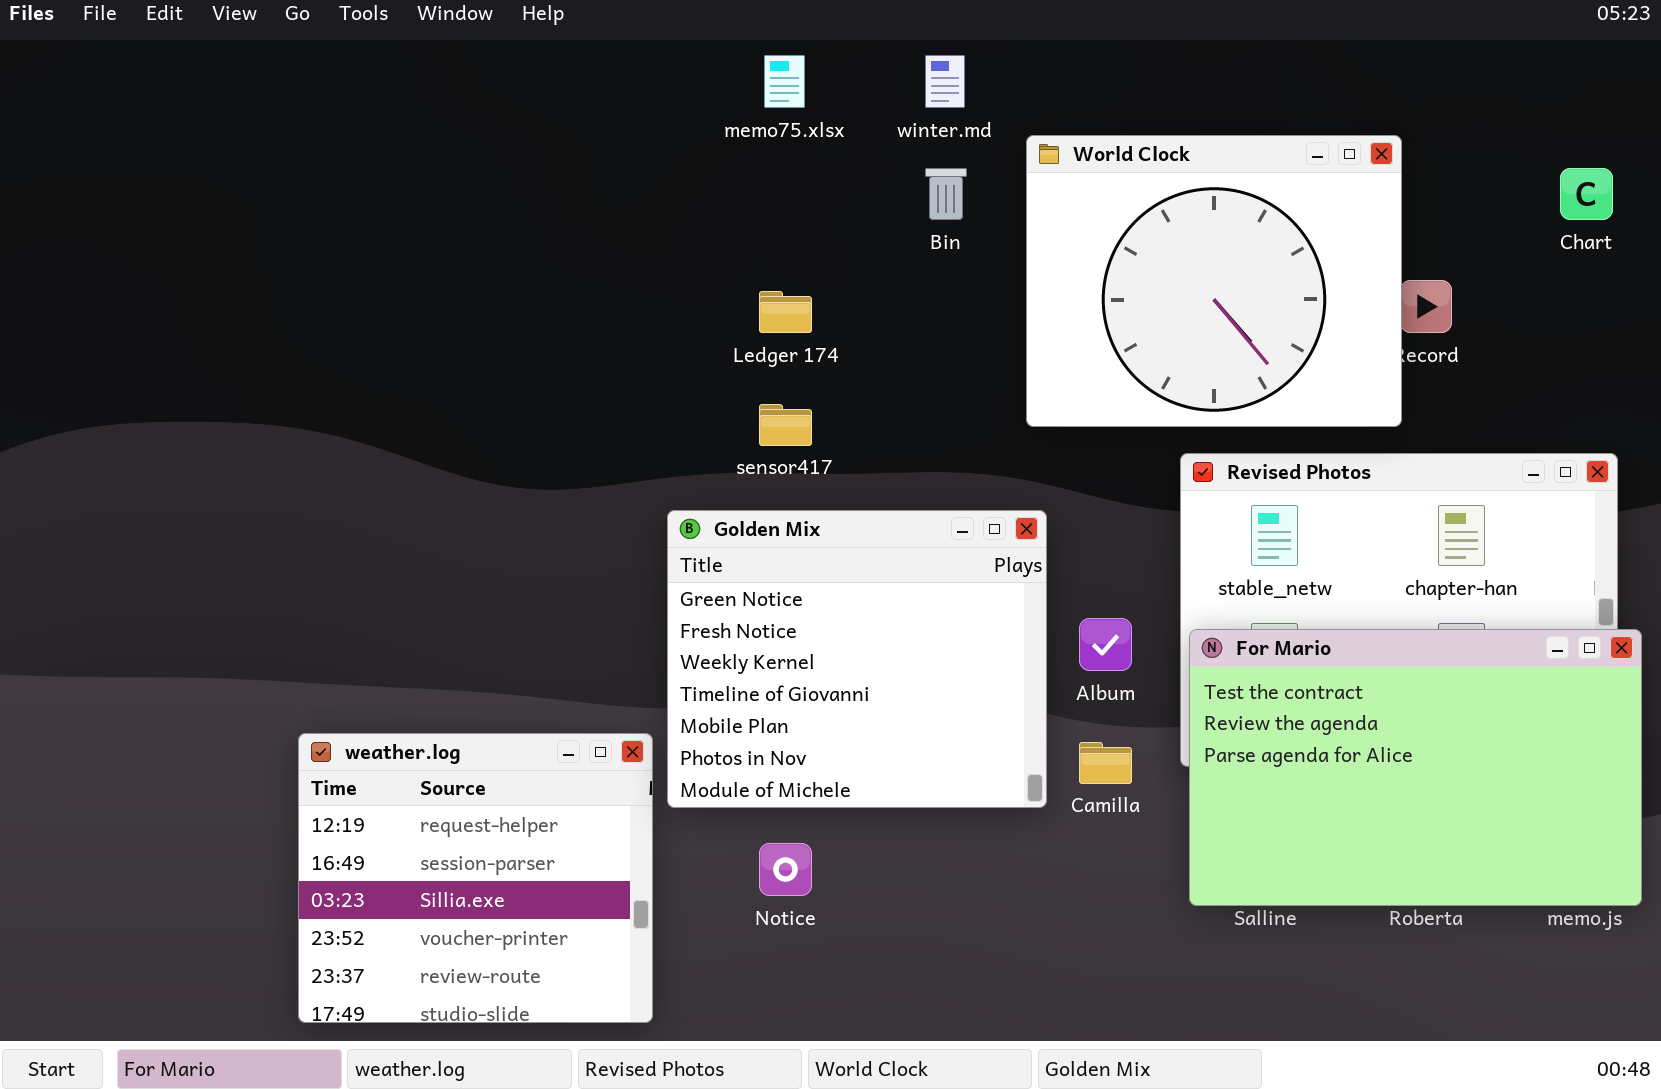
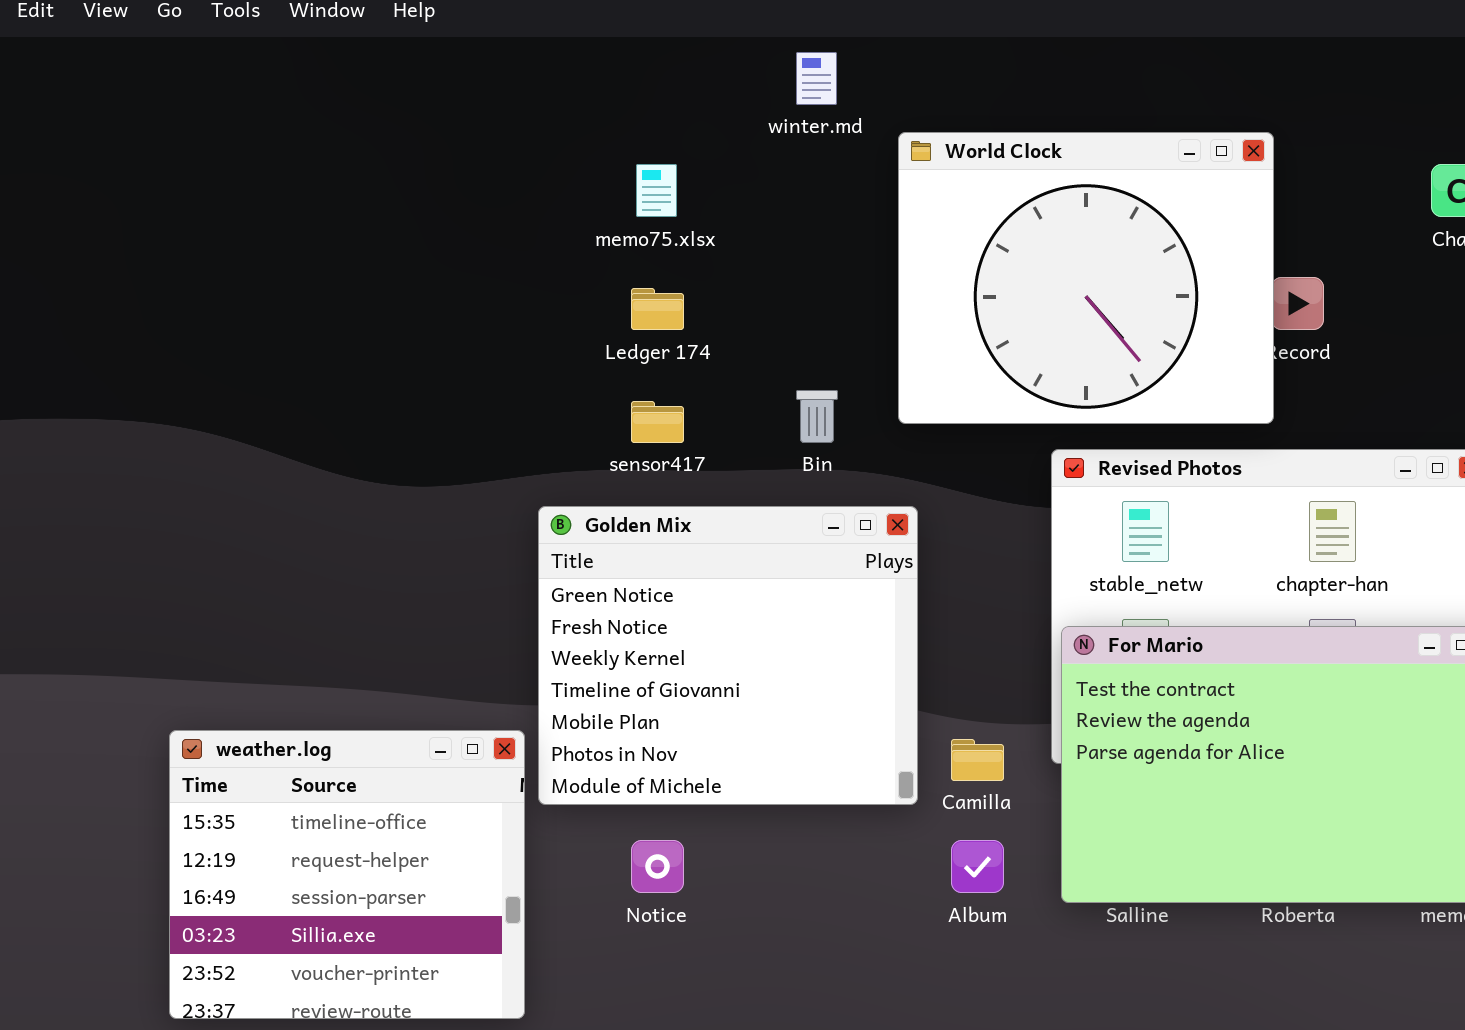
memo75.xlsx: [764,55,805,108] -> [636,164,677,217], moved
Bin: [925,168,967,220] -> [796,390,838,443], moved
Album: [1079,618,1132,671] -> [951,840,1004,893], moved
weather.log: [298,733,653,1023] -> [169,730,525,1019], scrolled up 1 row

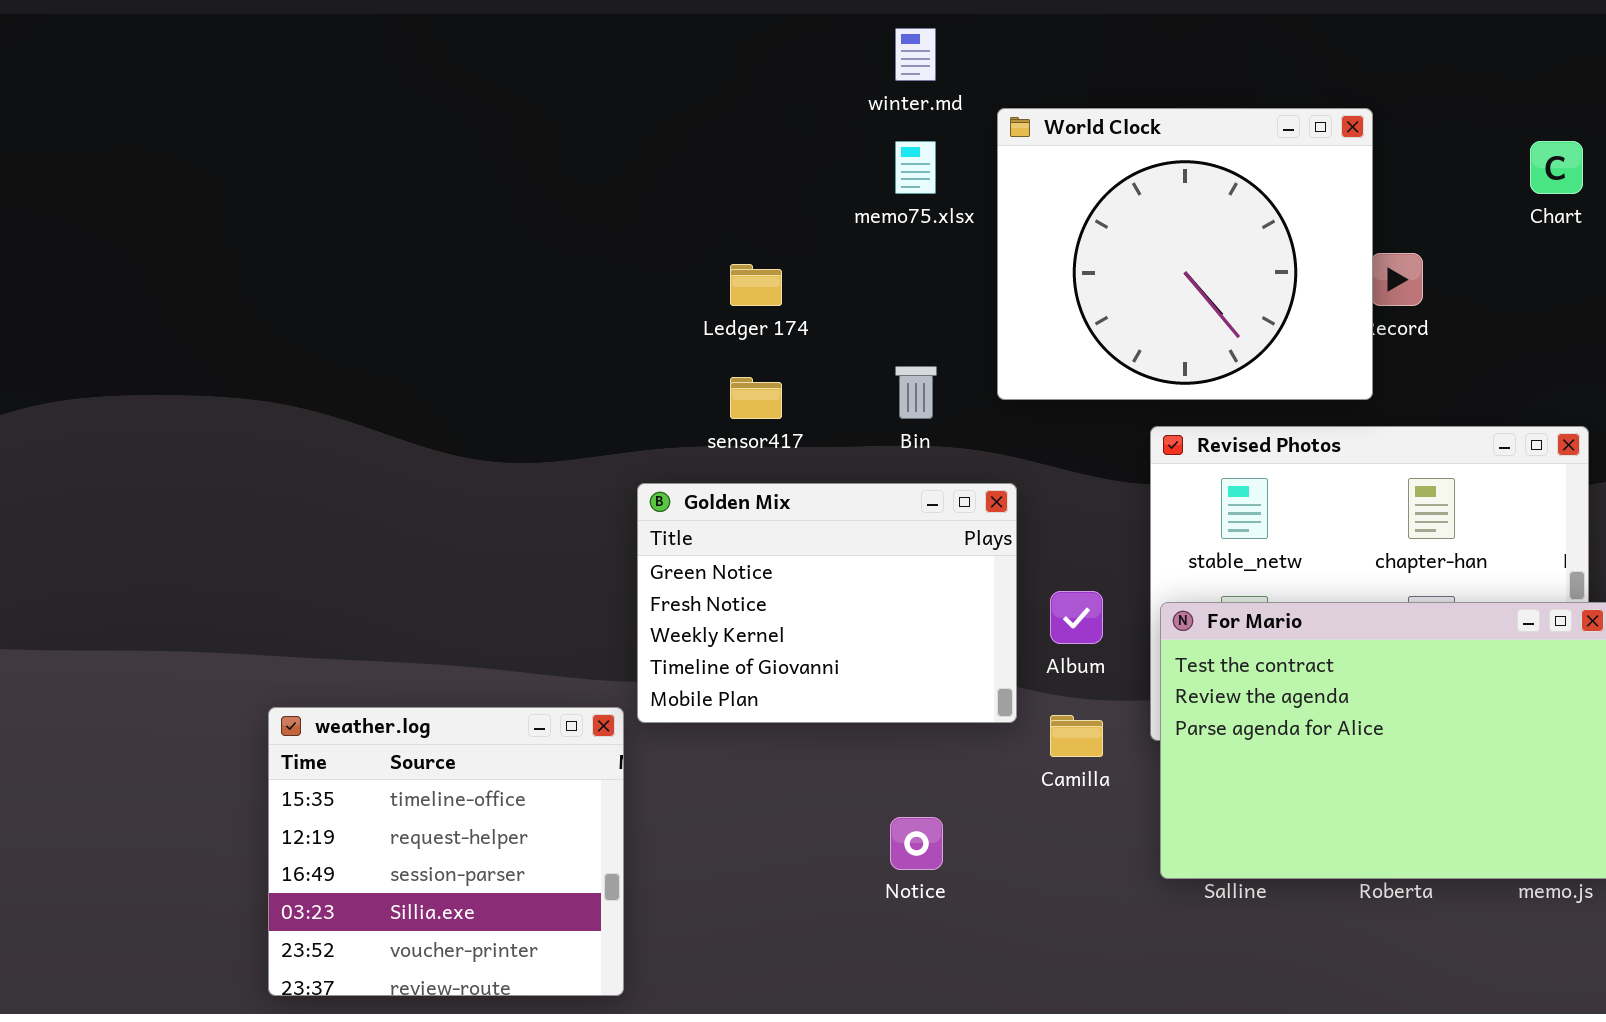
memo75.xlsx: [636,164,677,217] -> [895,141,936,194], moved
Golden Mix: [538,506,918,805] -> [637,483,1017,723], resized
Notice: [631,840,684,893] -> [890,817,943,870], moved
Album: [951,840,1004,893] -> [1050,591,1103,644], moved

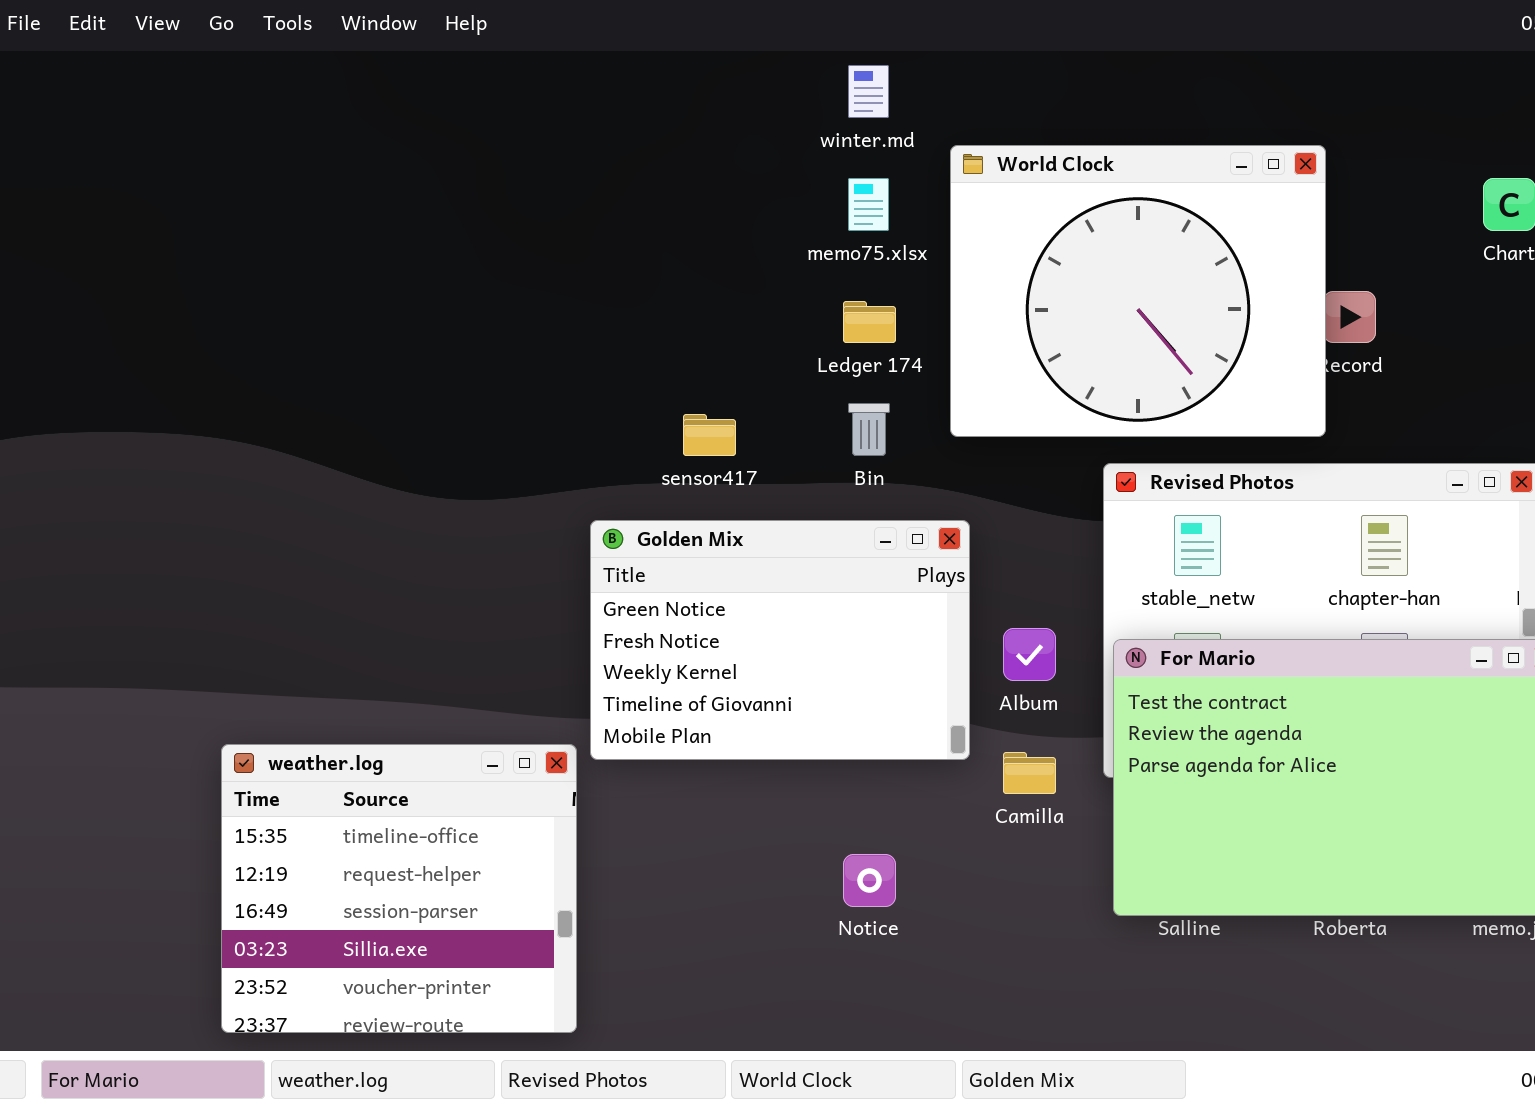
Ledger 174: [730,264,782,306] -> [843,301,896,343], moved

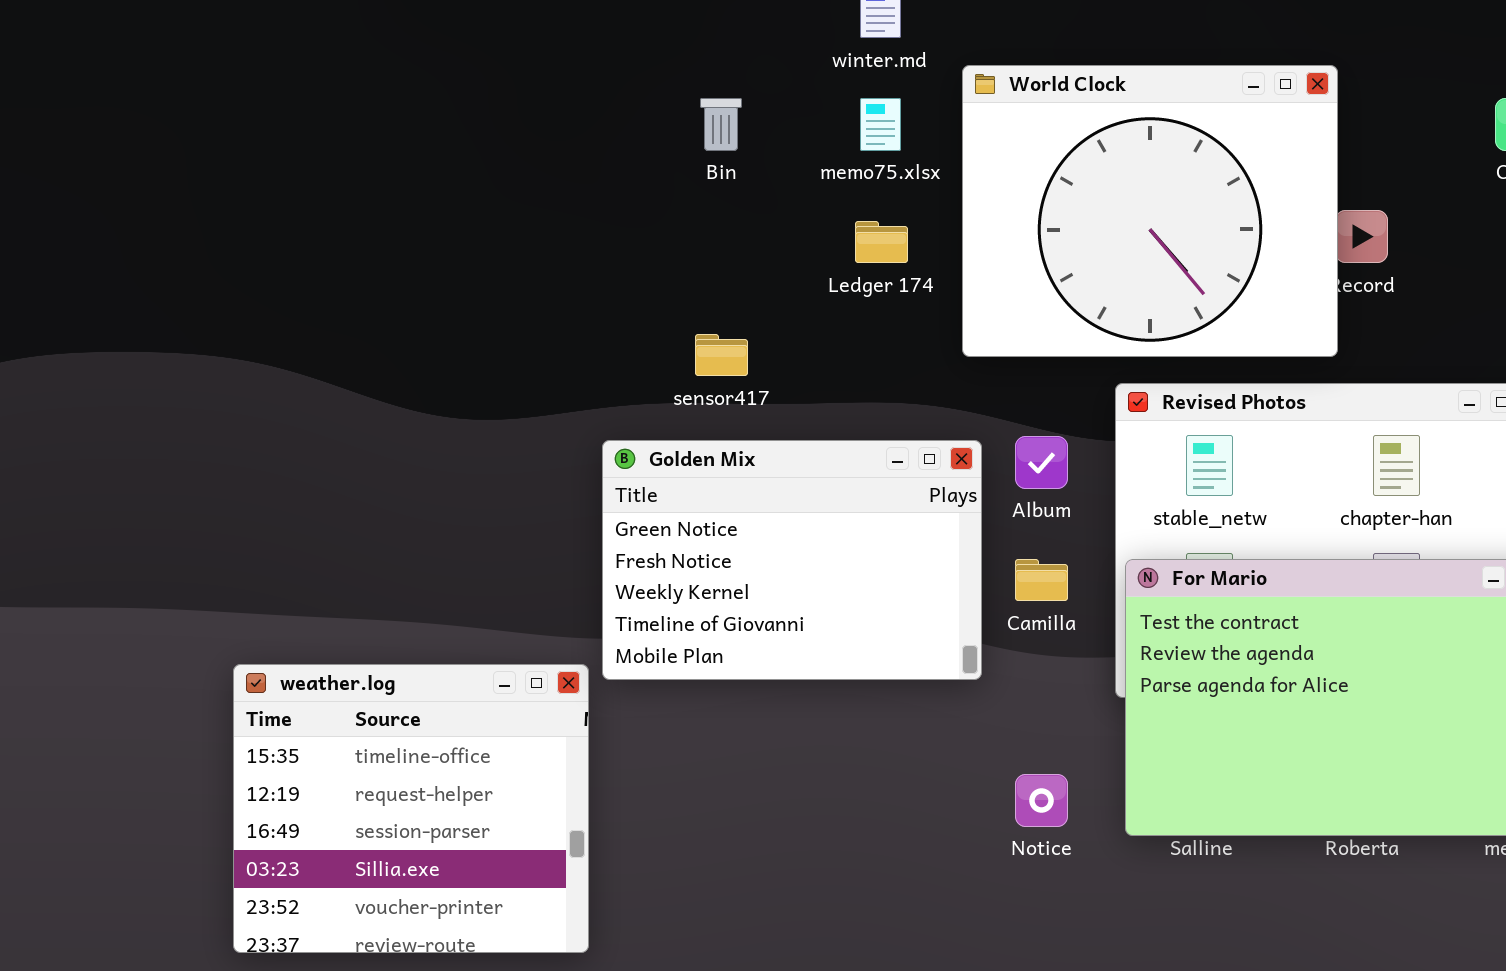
Bin: [848,403,890,456] -> [700,98,742,151], moved
Album: [1003,628,1056,681] -> [1015,436,1068,489], moved
Camilla: [1003,752,1056,794] -> [1015,559,1068,601], moved
Notice: [843,854,896,907] -> [1015,774,1068,827], moved

